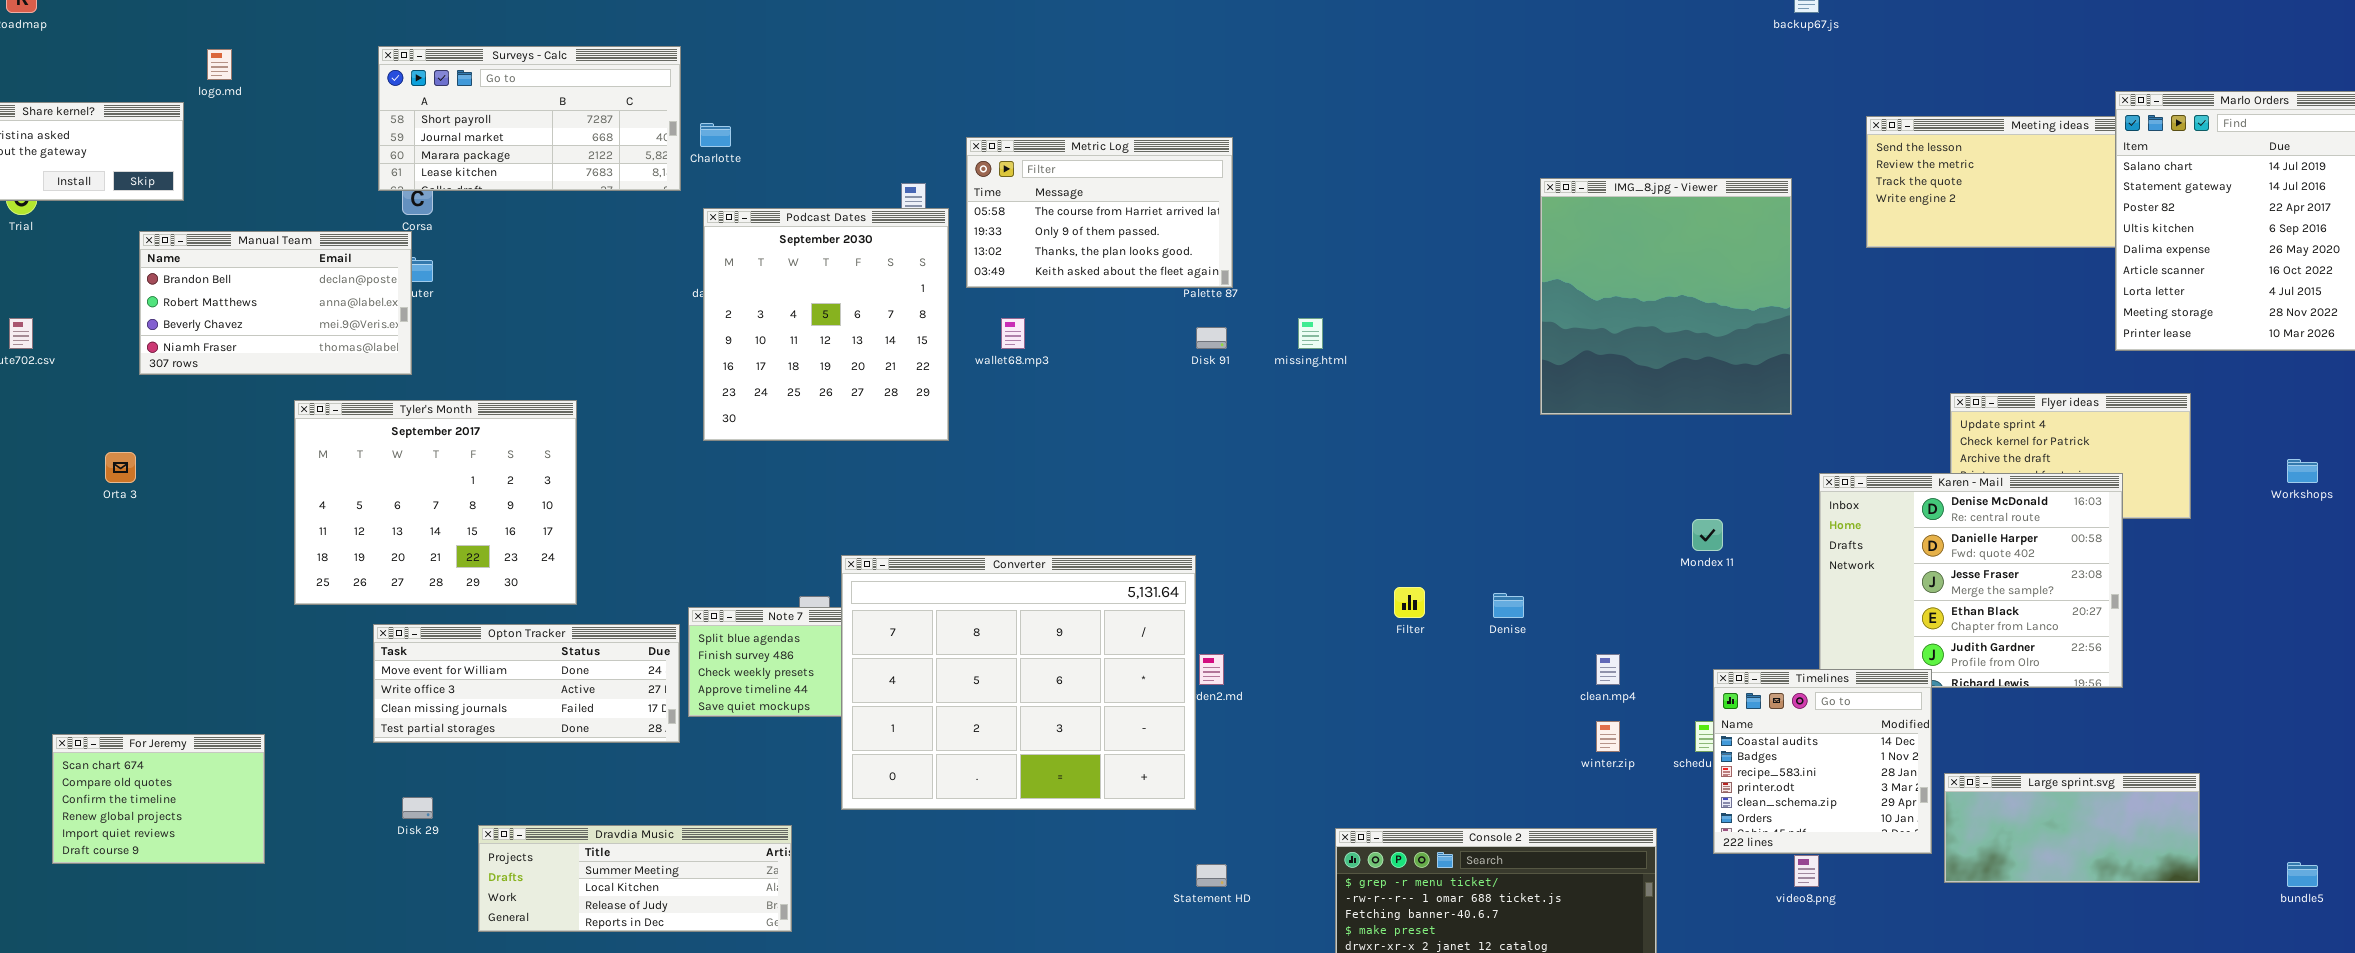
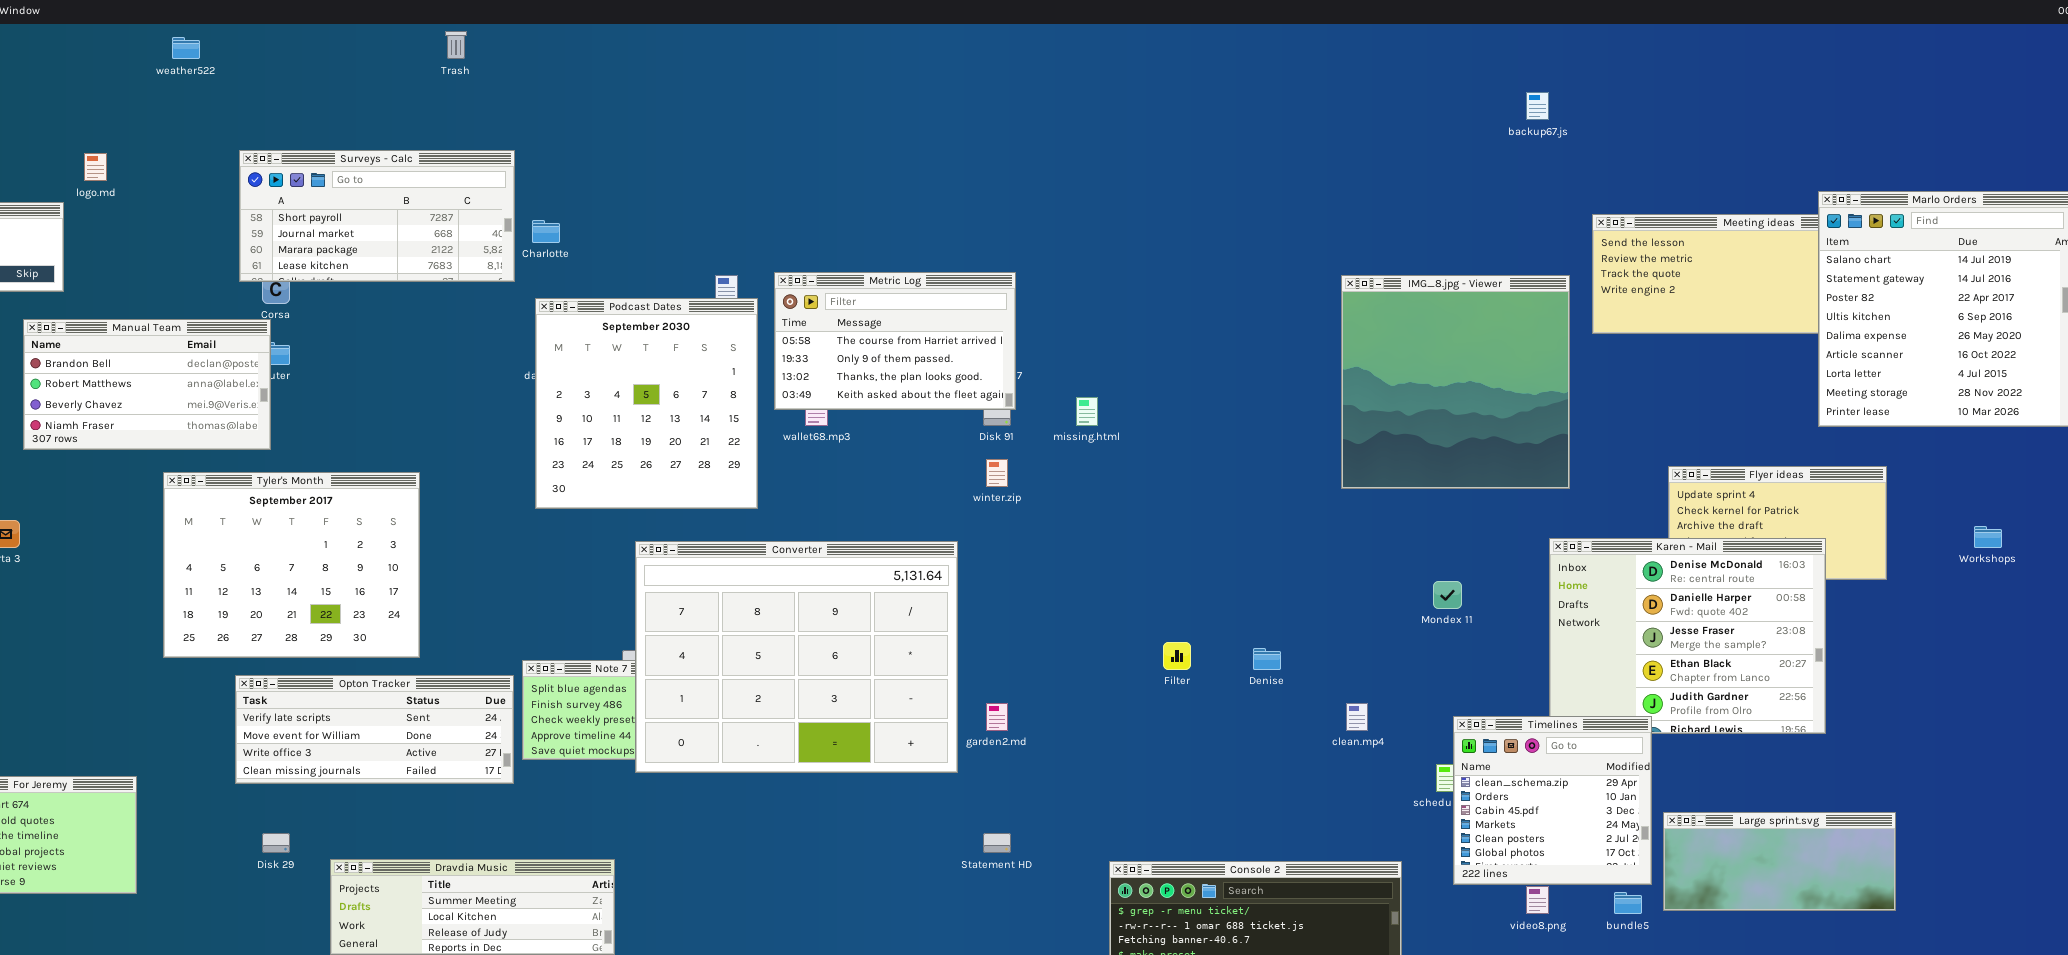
Metric Log: [966,137,1233,288] -> [774,272,1016,410], moved
IMG_8.jpg - Viewer: [1540,178,1792,415] -> [1341,275,1570,489], moved
Converter: [841,555,1196,810] -> [635,541,958,773], moved
Opton Tracker: [373,624,680,743] -> [235,675,514,784], scrolled up 1 row
Timelines: [1713,669,1932,854] -> [1453,716,1652,885], scrolled down 4 rows
winter.zip: [1596,721,1620,752] -> [986,459,1008,487], moved
bundle5: [2287,862,2318,887] -> [1614,892,1642,914], moved
Statement HD: [1196,864,1227,887] -> [983,833,1011,853], moved

